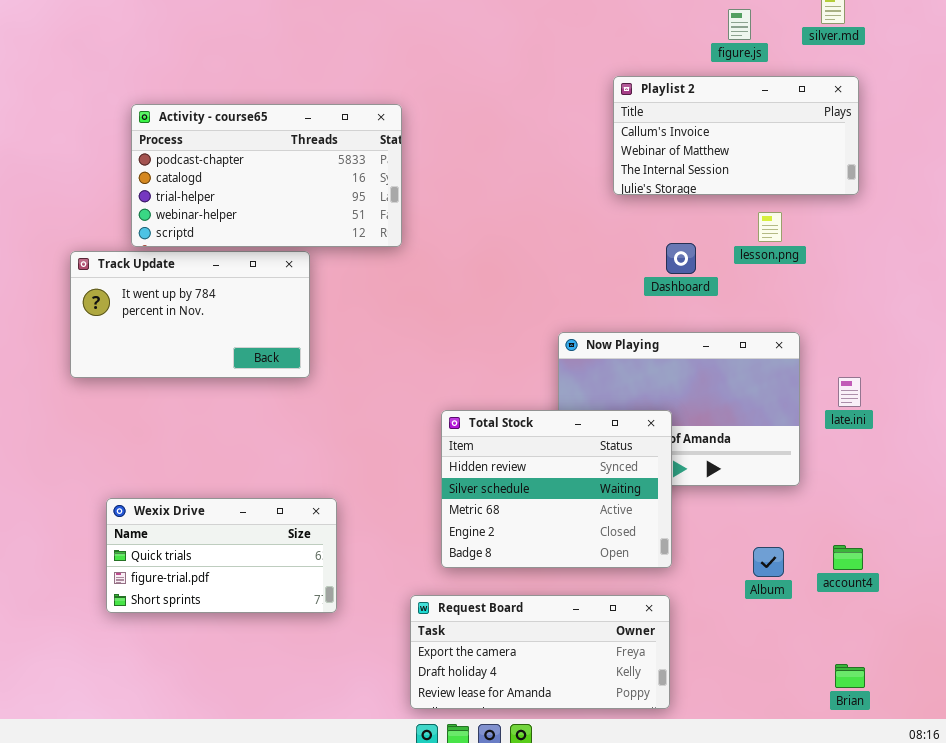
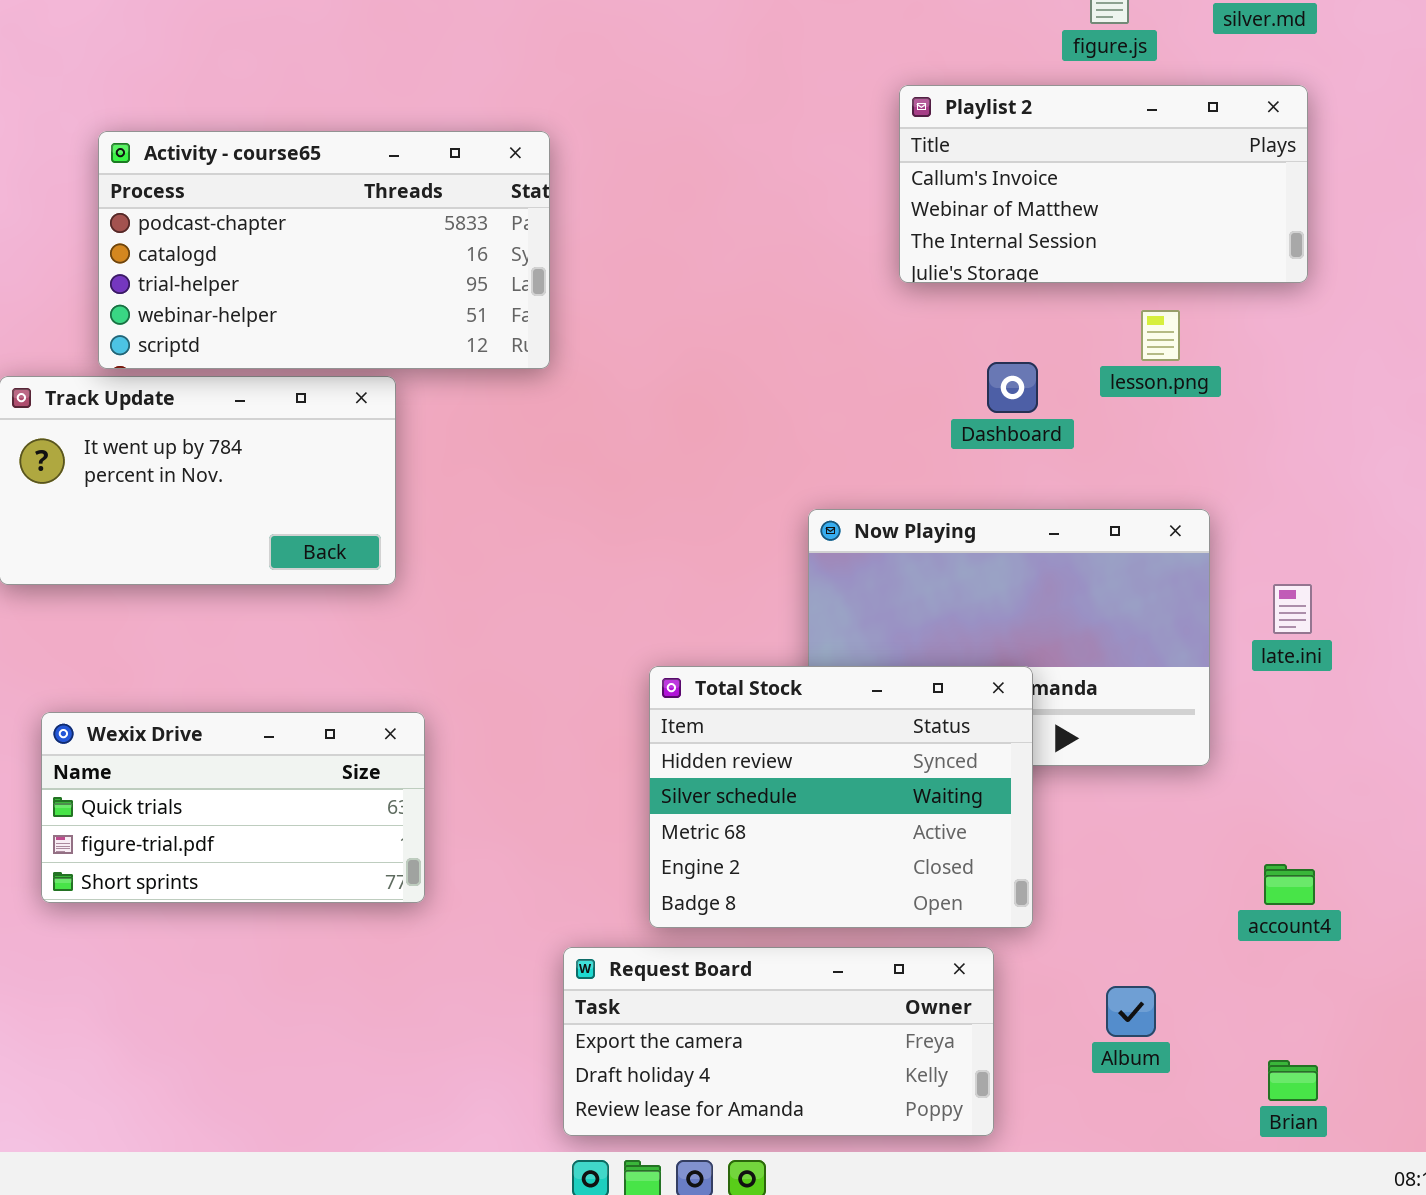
Total Stock: [441,410,672,568] -> [649,666,1033,928], moved
Wexix Drive: [106,498,337,613] -> [41,712,425,903], moved
Album: [753,547,784,577] -> [1106,986,1156,1037], moved

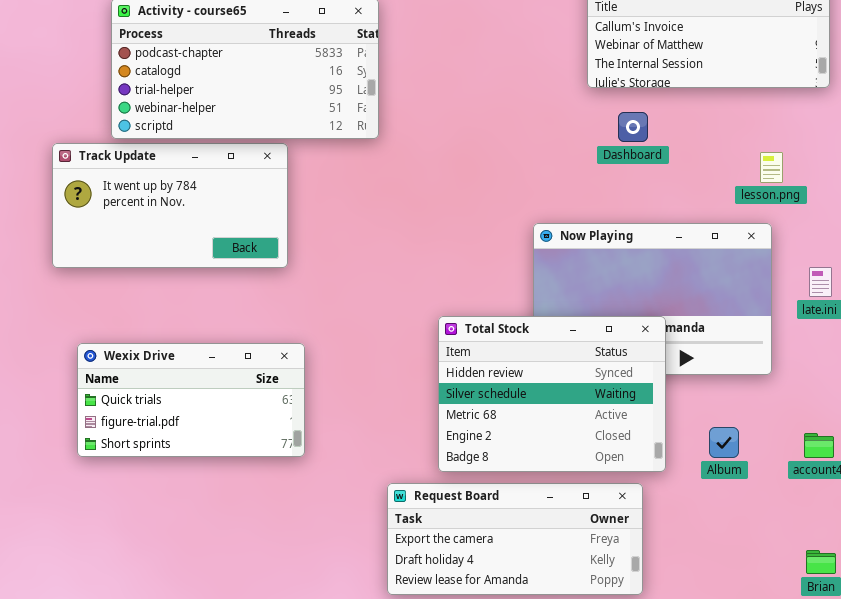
lesson.png: [1141,310,1180,361] -> [760,152,783,183], moved
Dashboard: [987,362,1038,413] -> [618,112,648,142], moved
Album: [1106,986,1156,1037] -> [709,427,739,458], moved

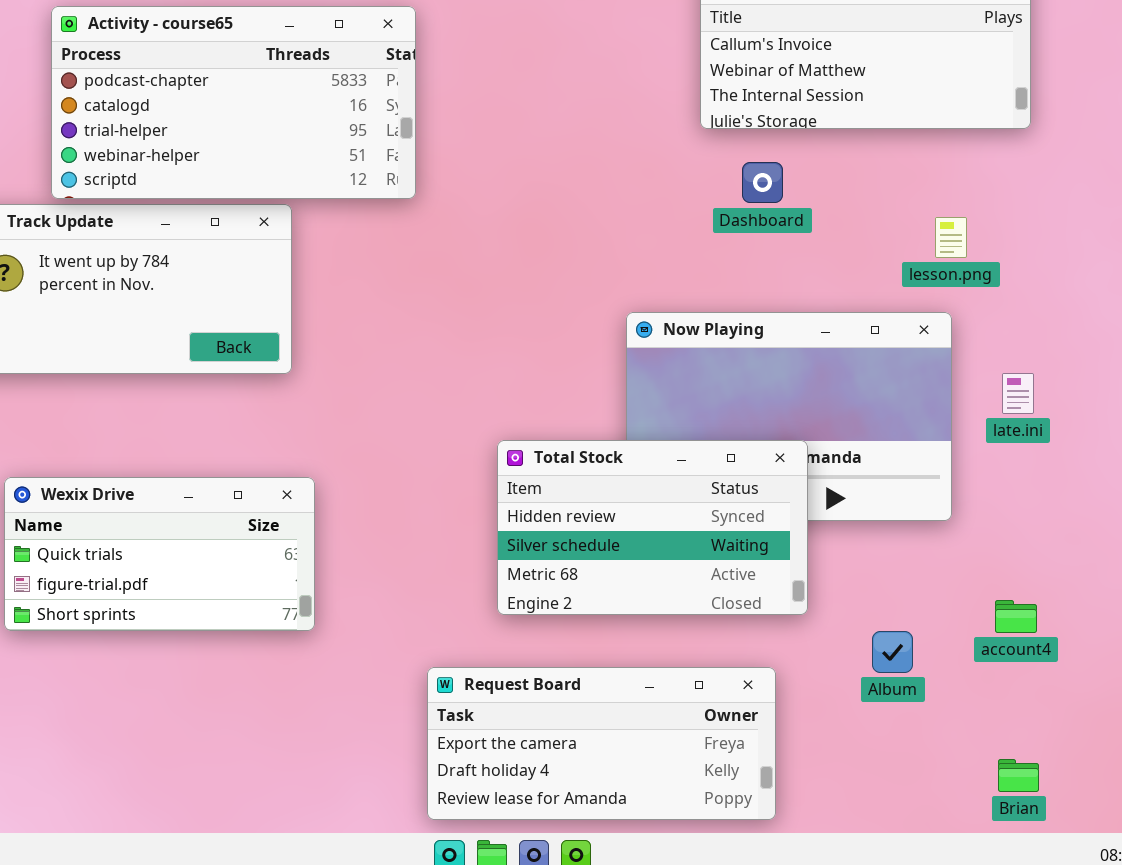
Total Stock: [438,316,666,472] -> [497,440,808,615], resized
Album: [709,427,739,458] -> [872,631,913,673], moved

